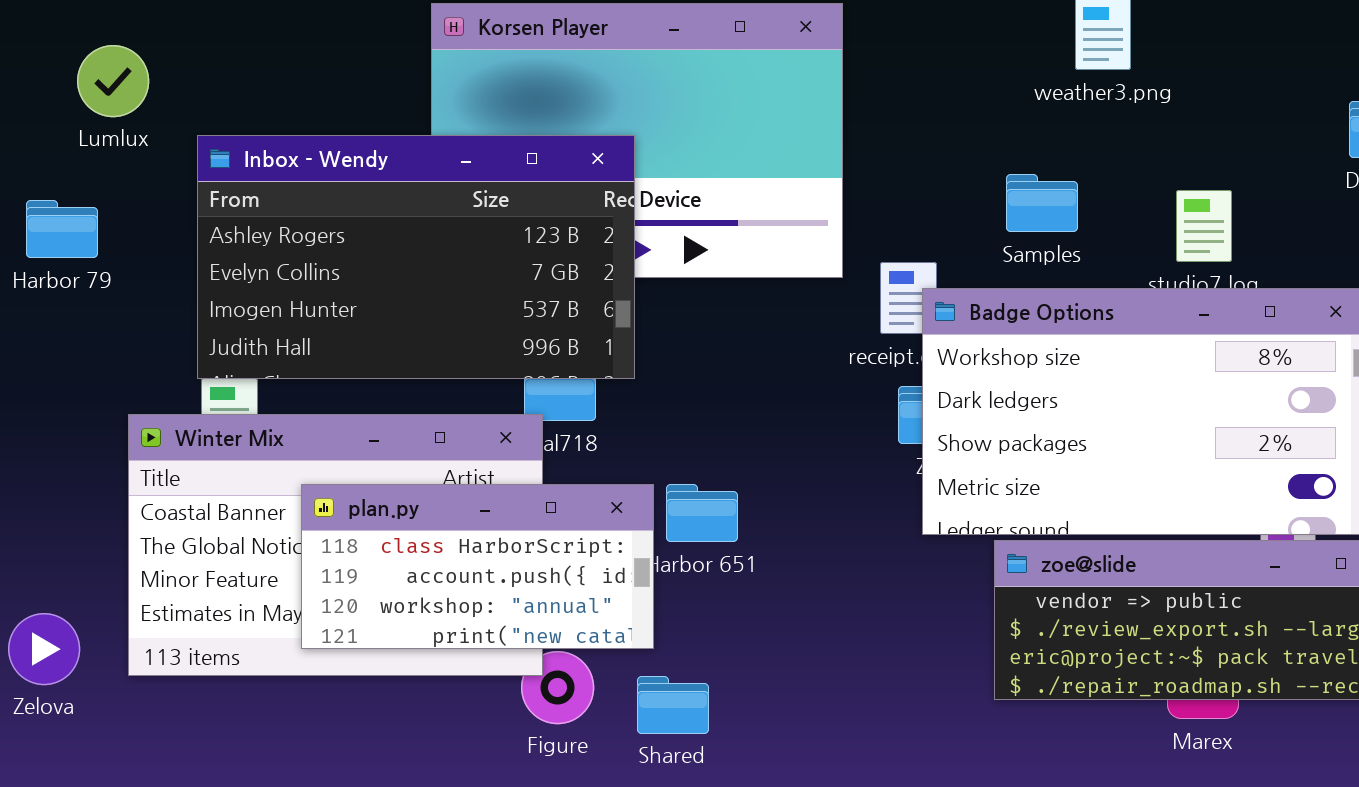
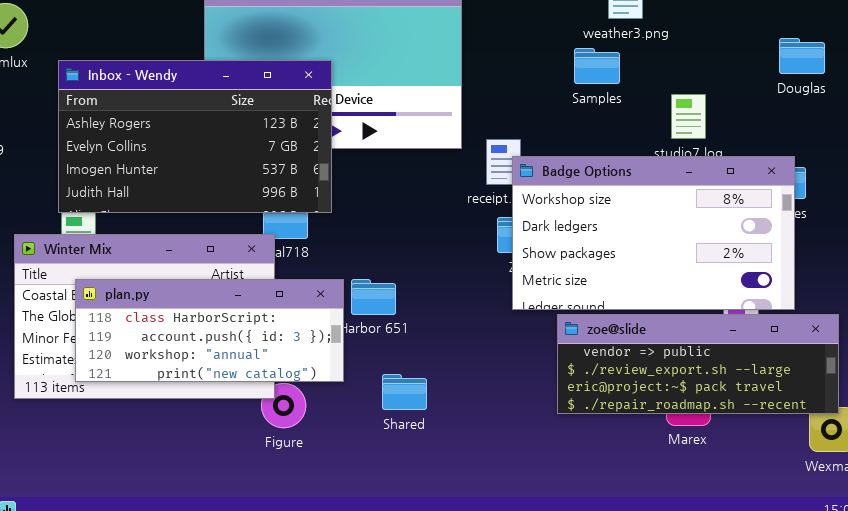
Samples: [1006,174,1078,232] -> [574,48,620,84], moved
plan.py: [301,484,654,649] -> [75,279,344,382], resized
Shared: [637,676,709,734] -> [382,374,427,410], moved

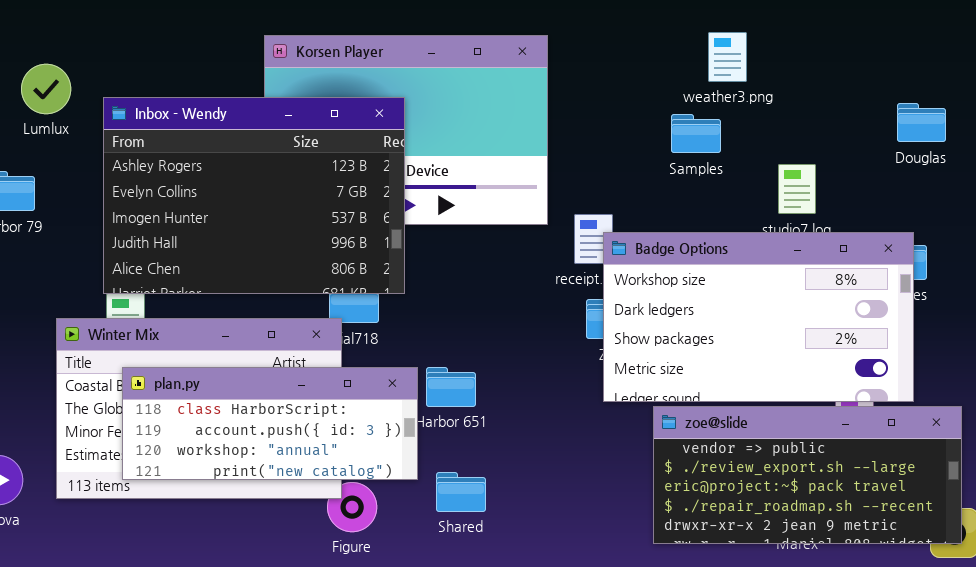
Inbox - Wendy: [58,60,332,213] -> [103,97,405,294], resized
zoe@slide: [557,314,839,414] -> [653,406,962,544], resized
Shared: [382,374,427,410] -> [436,472,486,512], moved

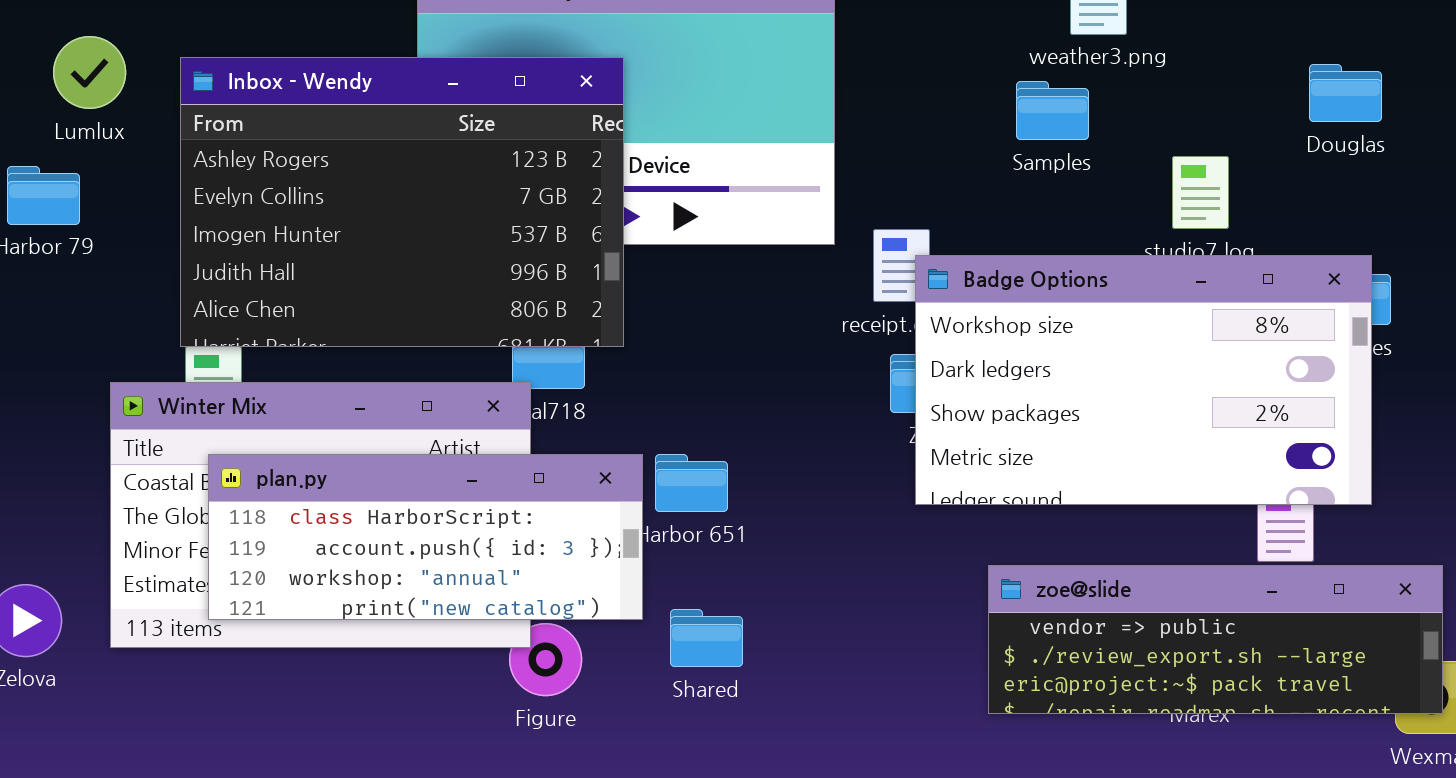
Lumlux: [21,64,71,114] -> [53,36,126,109], moved
Douglas: [897,103,946,142] -> [1309,64,1382,122], moved
zoe@slide: [653,406,962,544] -> [988,565,1443,714], resized

